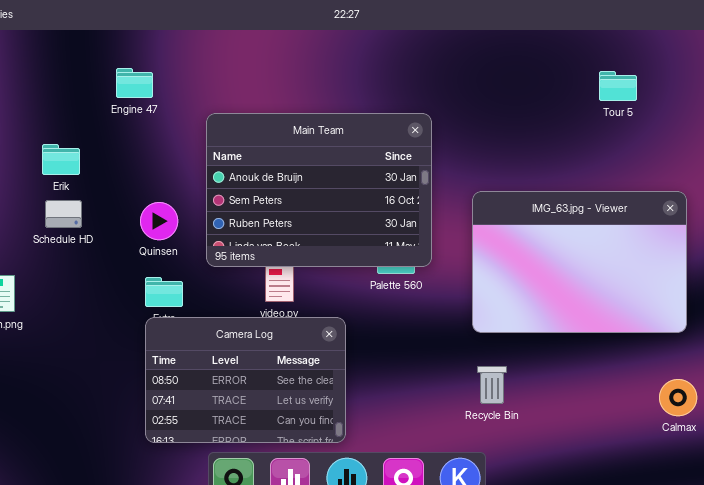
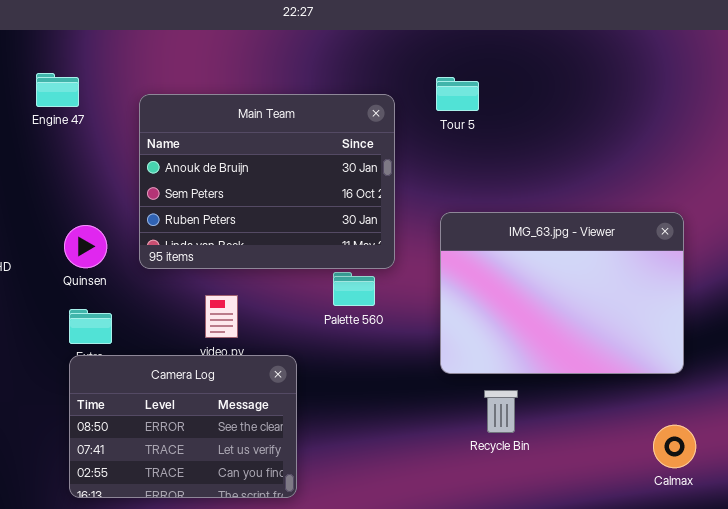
Tour 5: [599,71,637,101] -> [436,77,479,111], moved
Main Team: [206,113,432,267] -> [139,94,395,269], moved
Recycle Bin: [477,366,507,404] -> [484,390,518,433], moved

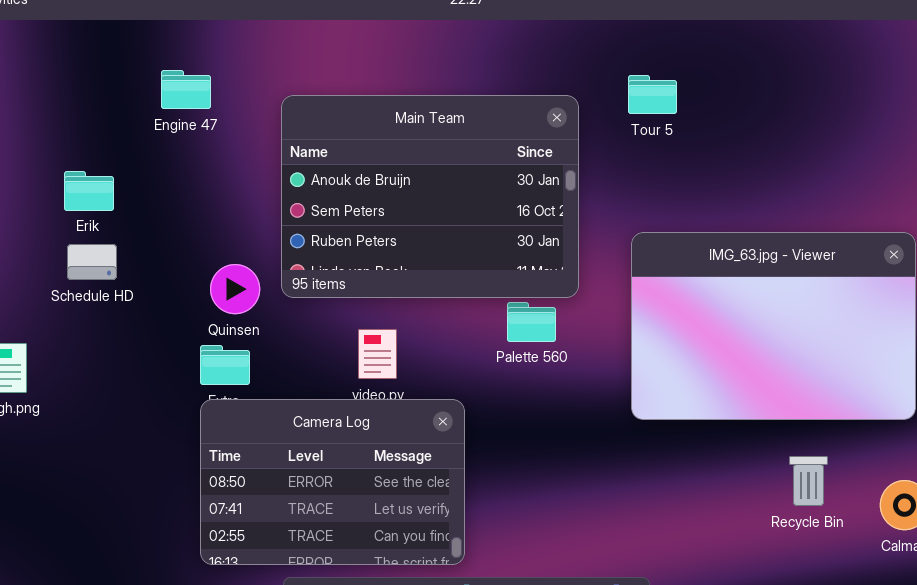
Quinsen: [64,225,107,268] -> [210,264,260,314], moved
Recycle Bin: [484,390,518,433] -> [789,456,828,506], moved

